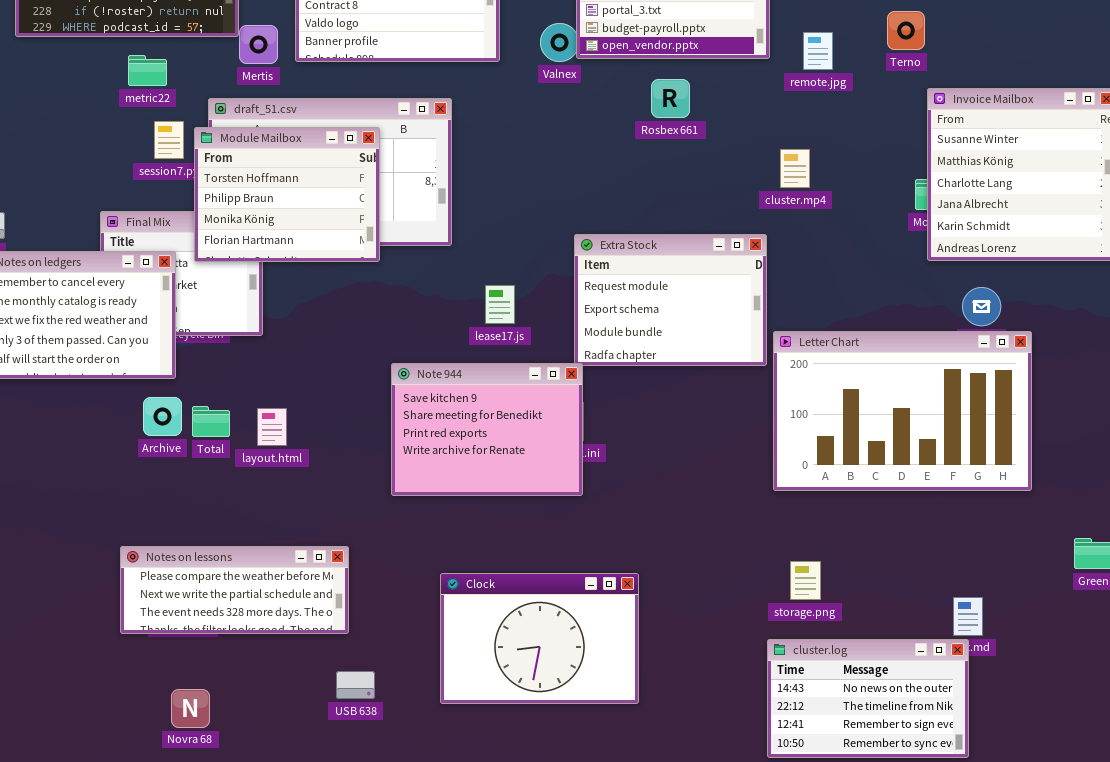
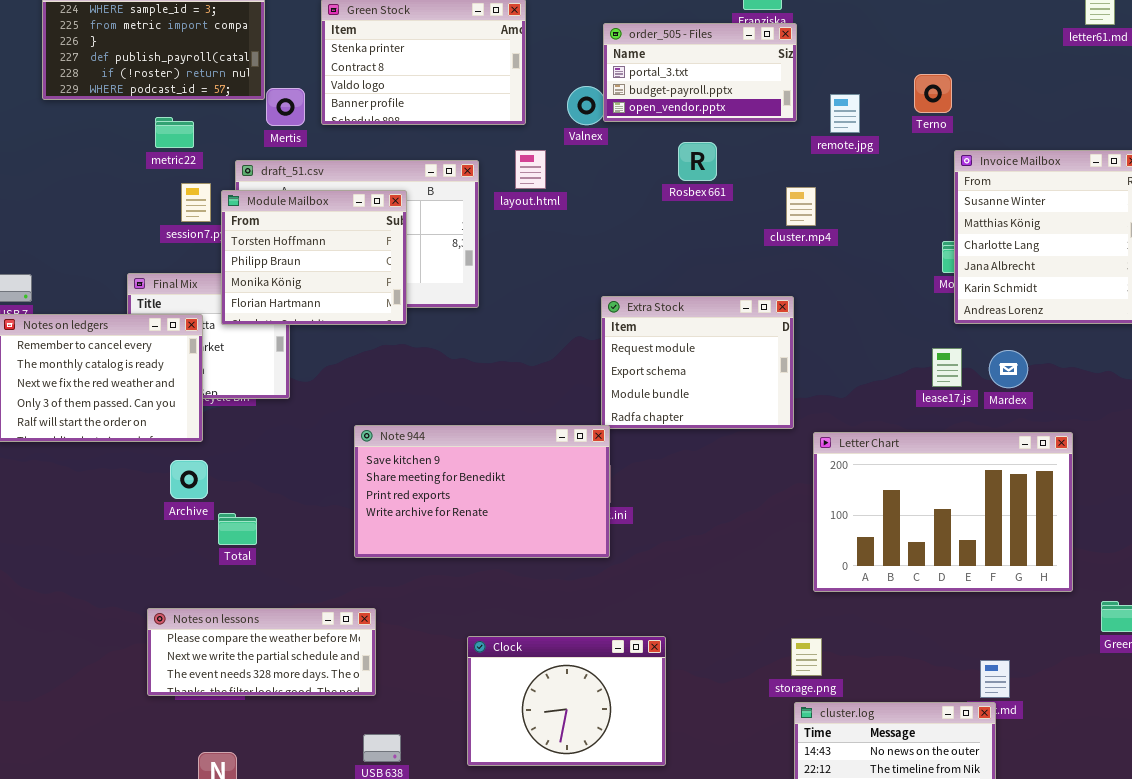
cluster.mp4: [780,149,810,188] -> [786,187,816,226], moved
lease17.js: [485,285,515,324] -> [932,348,962,387], moved
Letter Chart: [773,331,1032,491] -> [813,432,1073,592], moved
Note 944: [391,363,583,496] -> [354,425,610,558], resized
Total: [192,406,230,437] -> [218,513,257,545], moved
layout.html: [257,408,287,446] -> [515,150,546,189], moved
storage.png: [790,561,821,600] -> [791,638,822,676], moved

